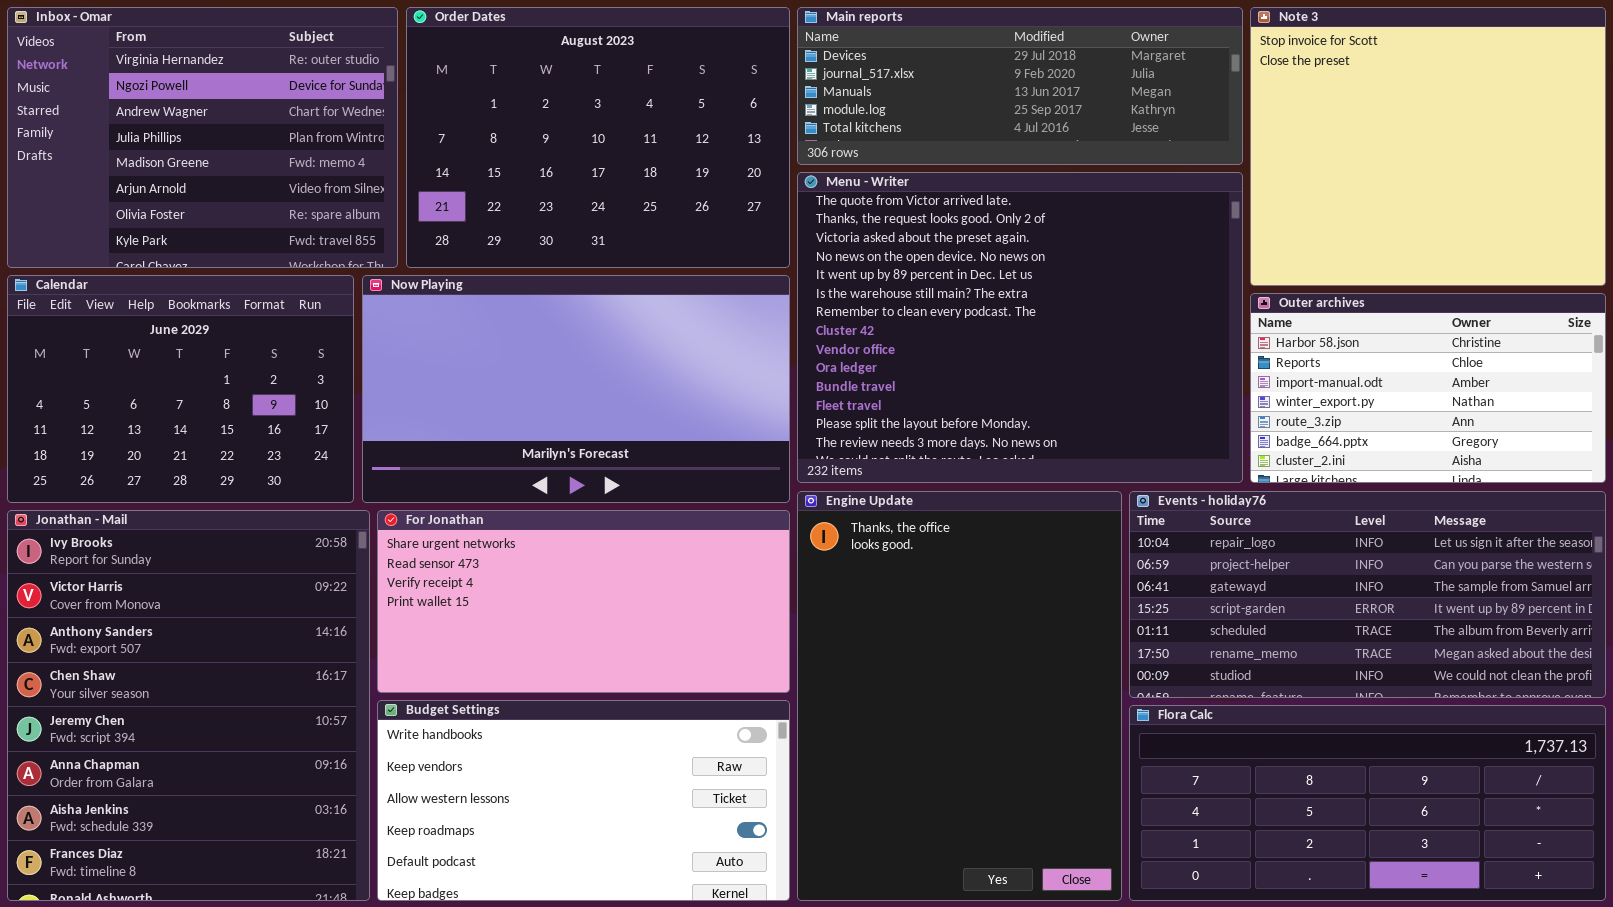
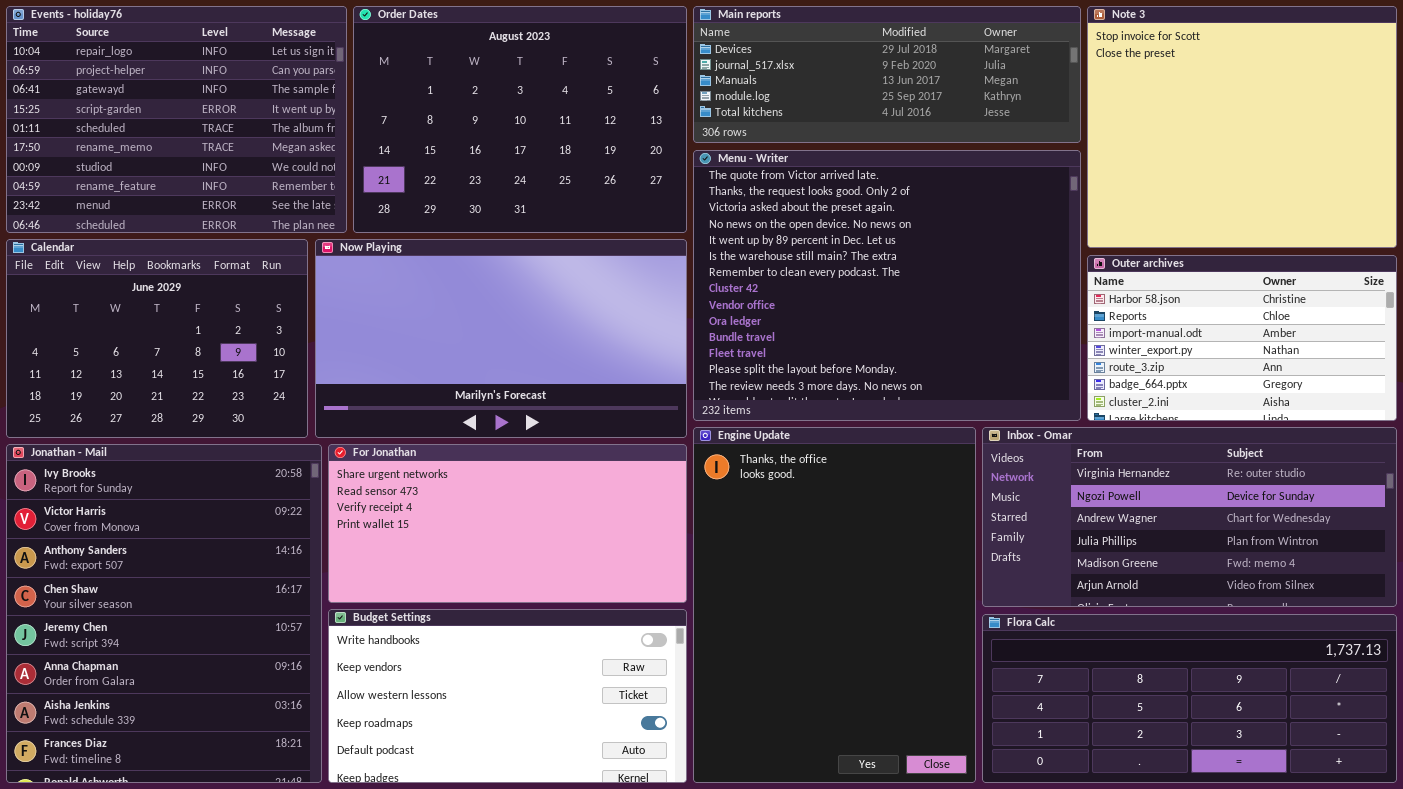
Inbox - Omar: [7,7,398,268] -> [982,427,1397,607], moved, resized
Events - holiday76: [1129,491,1606,698] -> [6,6,347,233], moved, resized

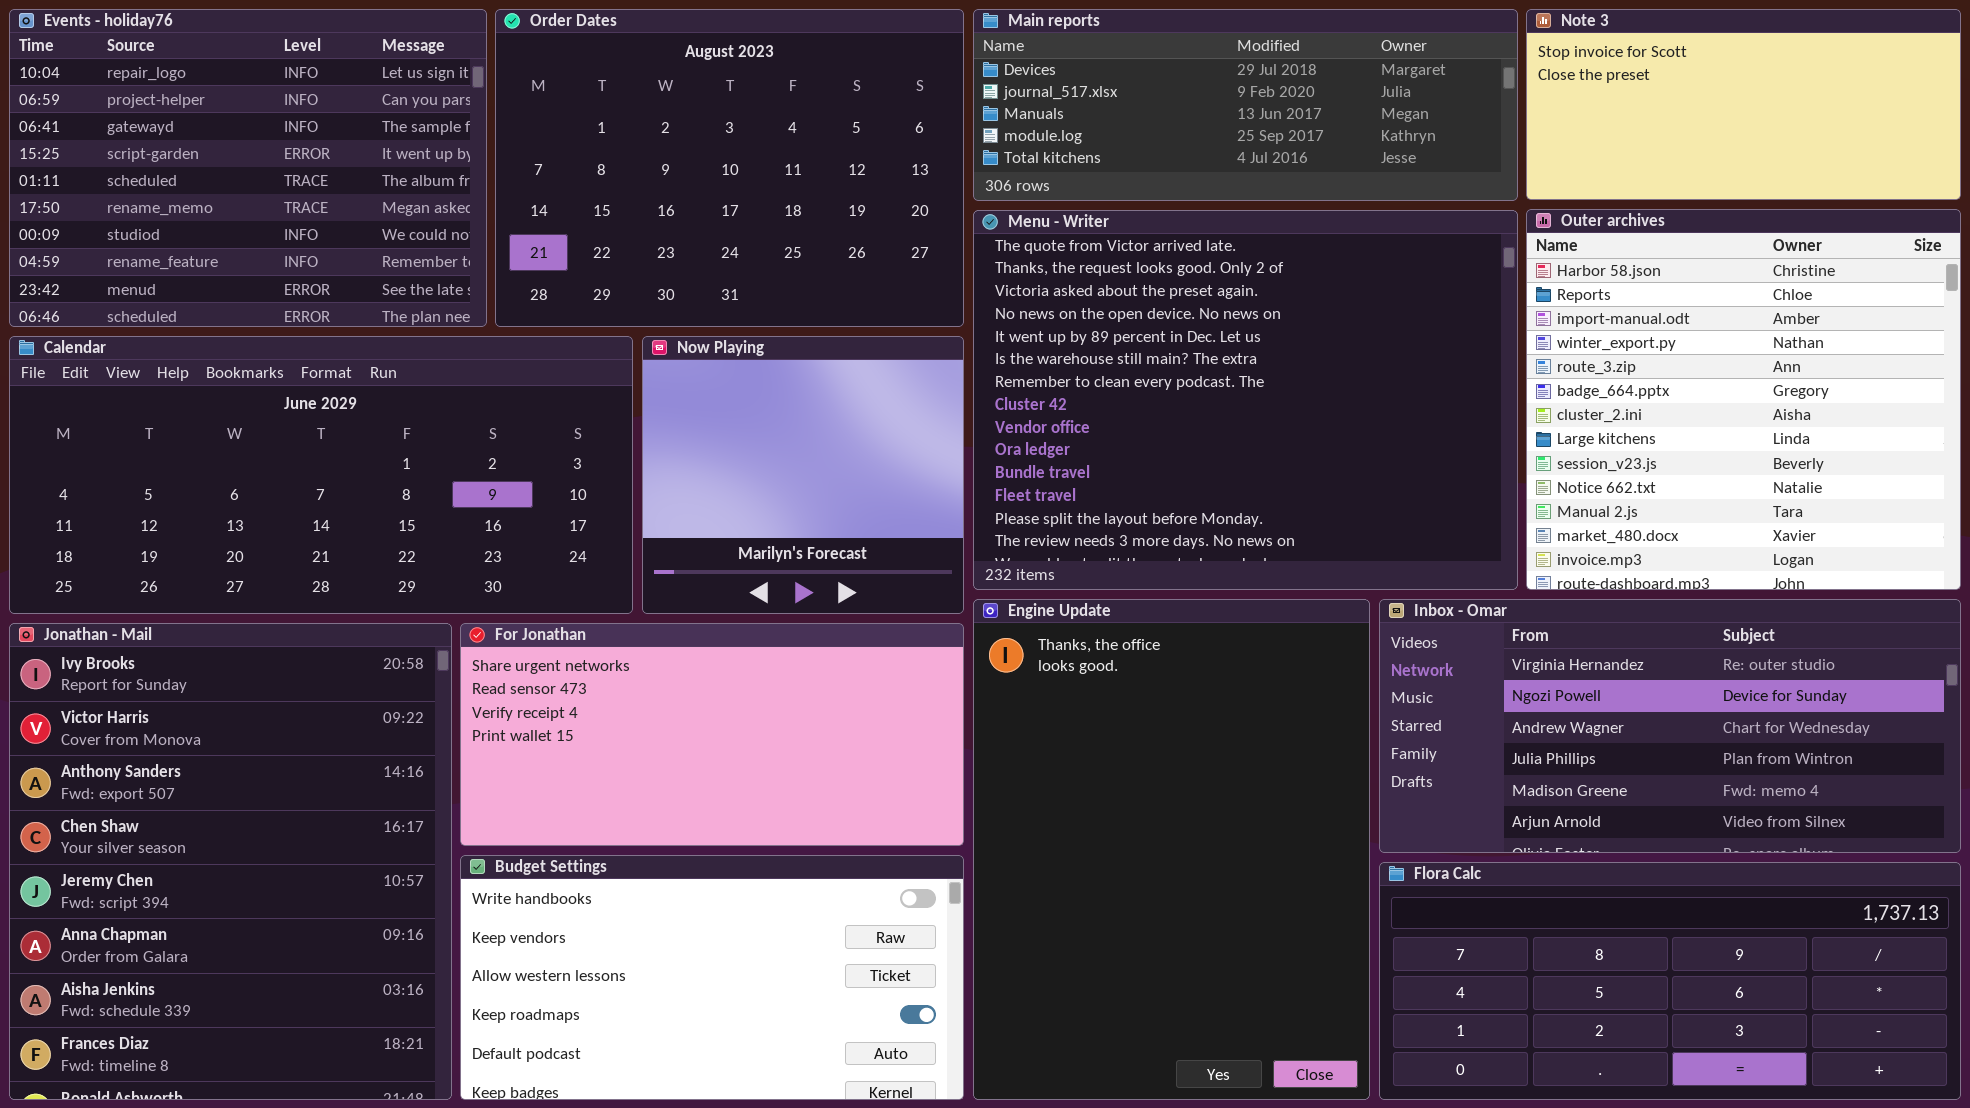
Note 3: [1087,6,1397,248] -> [1526,9,1961,200], resized
Calendar: [6,239,308,438] -> [9,336,633,614], resized
Now Playing: [315,239,687,438] -> [642,336,964,614], resized
Outer archives: [1087,255,1397,421] -> [1526,209,1961,590], resized

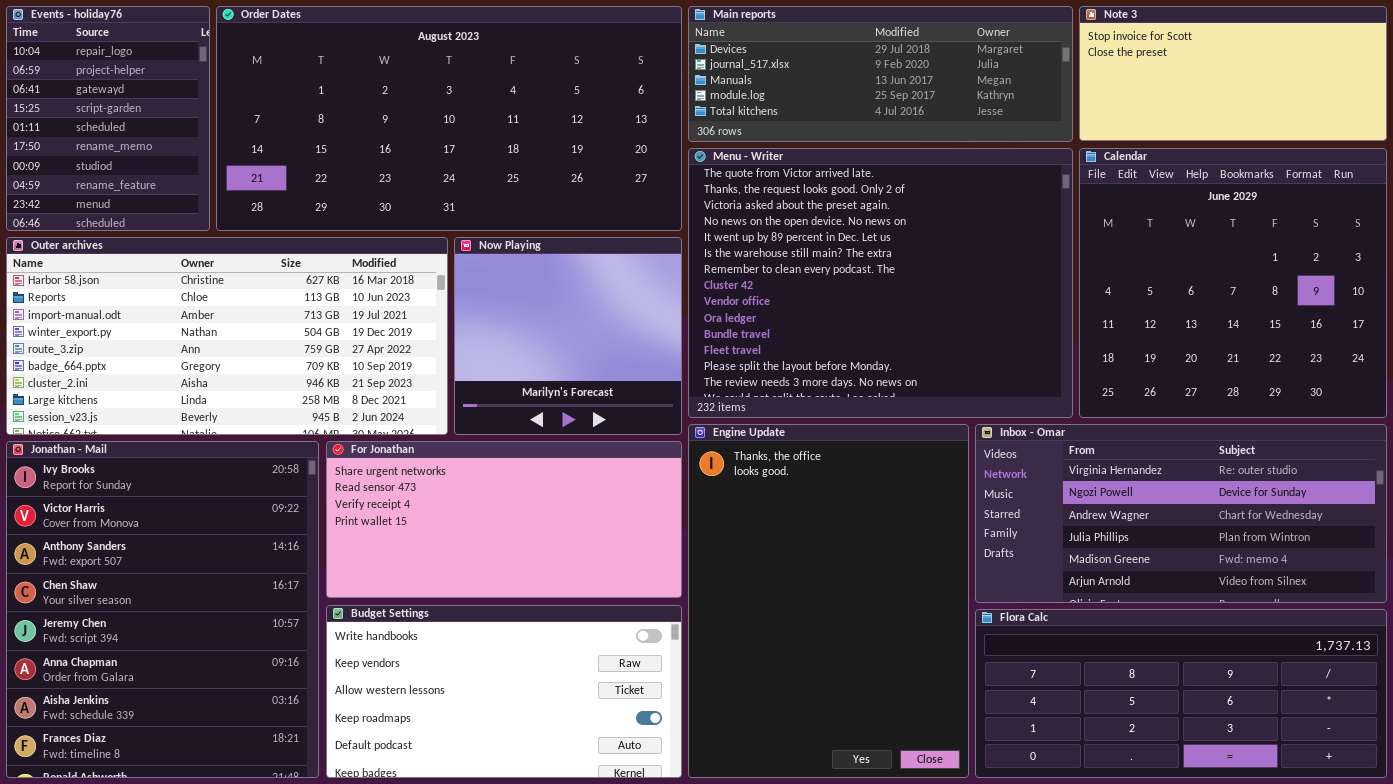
Events - holiday76: [9,9,487,327] -> [6,6,210,231], resized
Order Dates: [495,9,964,327] -> [216,6,682,231], resized
Outer archives: [1526,209,1961,590] -> [6,237,448,435], moved, resized
Calendar: [9,336,633,614] -> [1079,148,1387,418], moved, resized

